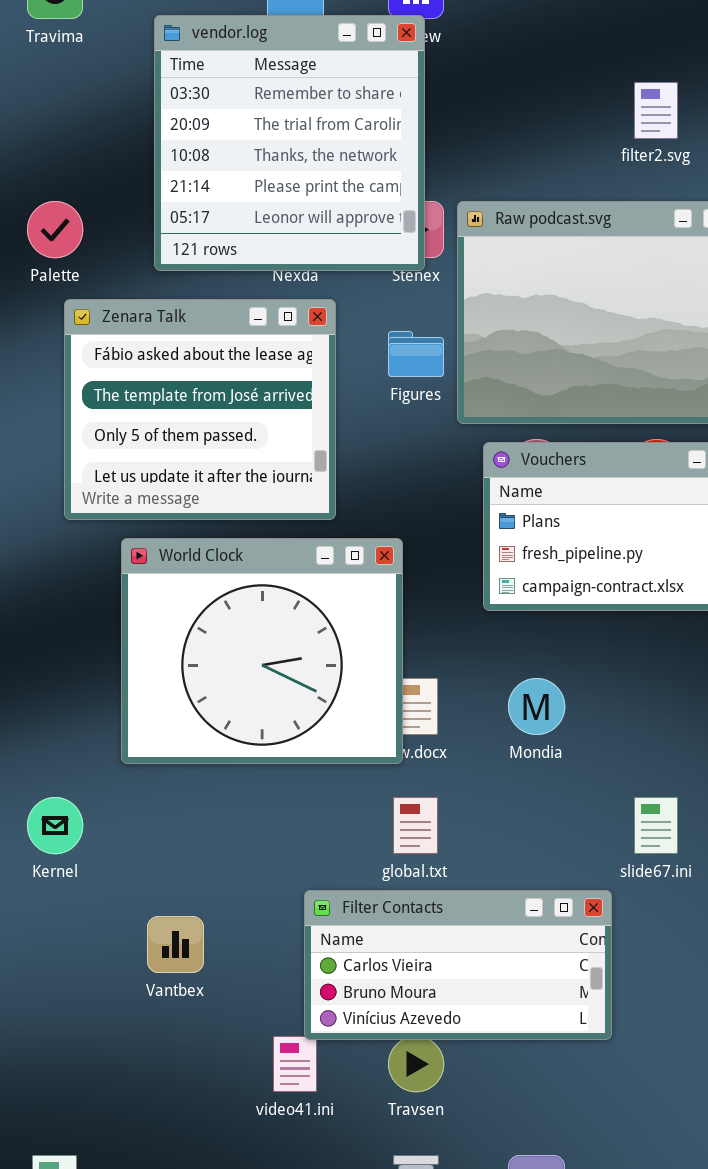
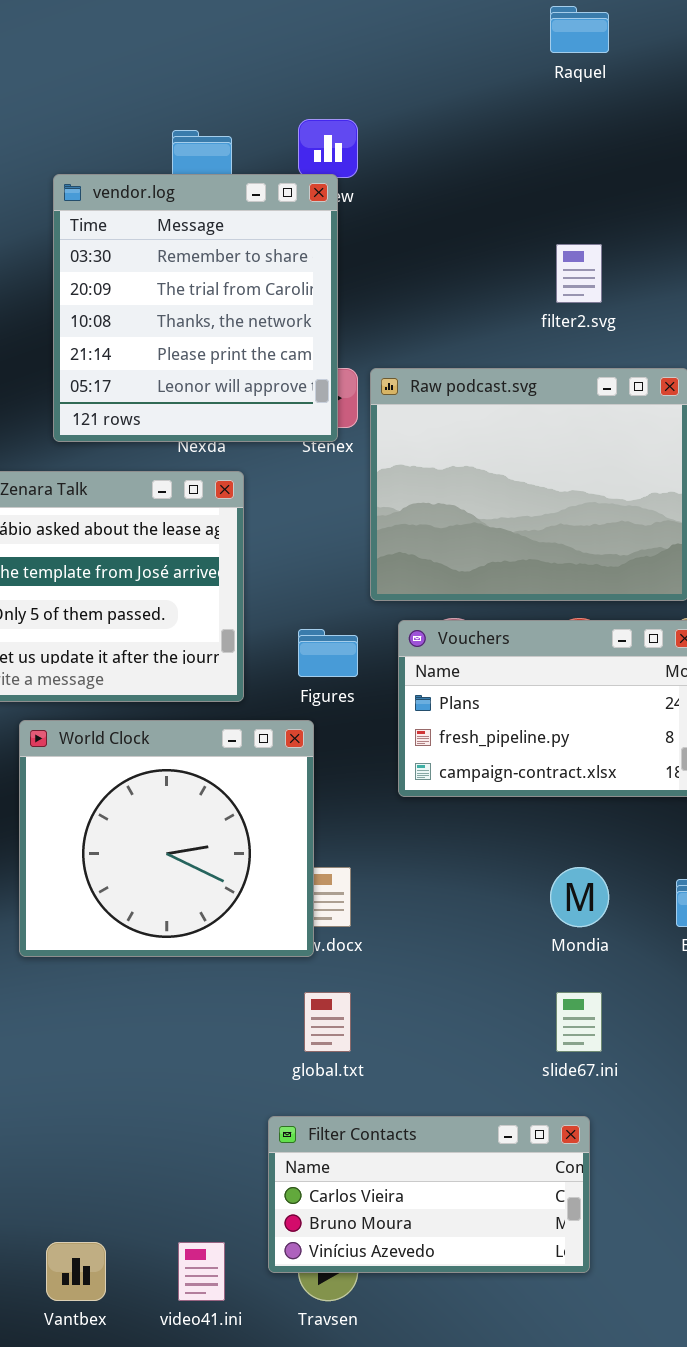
Figures: [388,331,444,377] -> [298,629,358,677], moved
Mondia: [508,678,565,735] -> [550,867,609,927], moved
Filter Contacts: [304,890,612,1040] -> [268,1116,590,1273], moved
Vantbex: [147,916,204,973] -> [46,1242,106,1301], moved

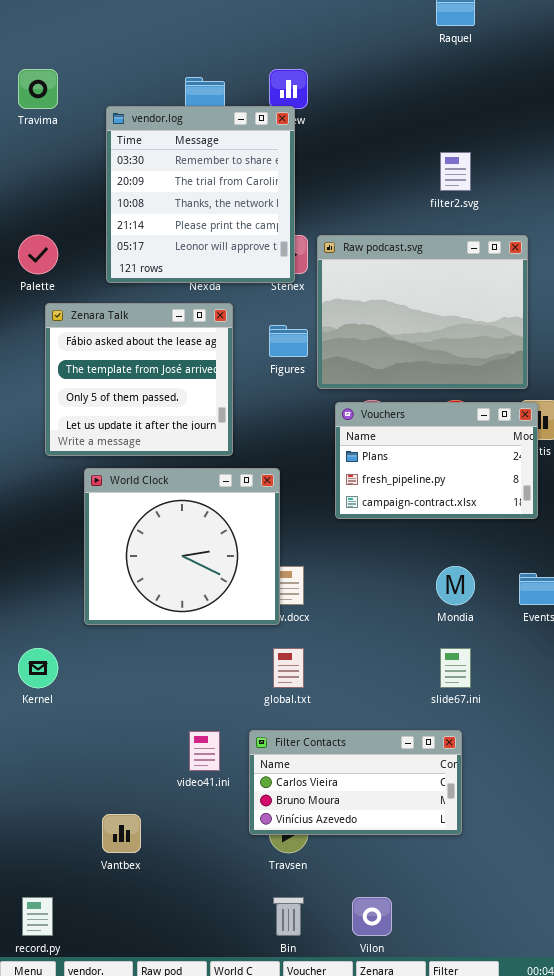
Figures: [298,629,358,677] -> [269,325,308,357], moved
video41.ini: [178,1242,225,1301] -> [189,731,220,771], moved

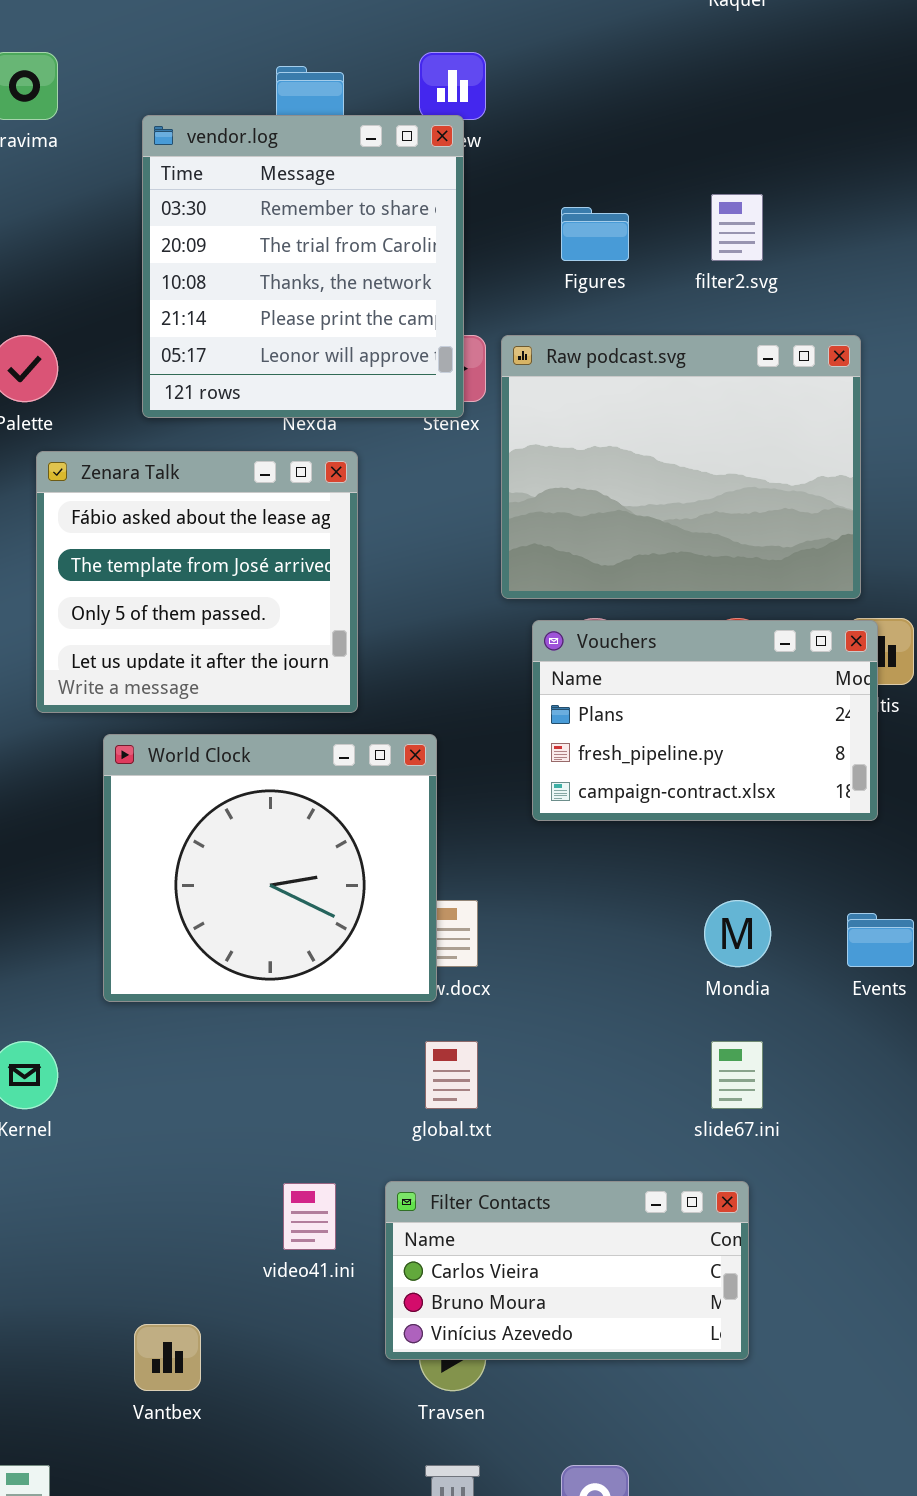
Figures: [269,325,308,357] -> [561,207,629,261], moved

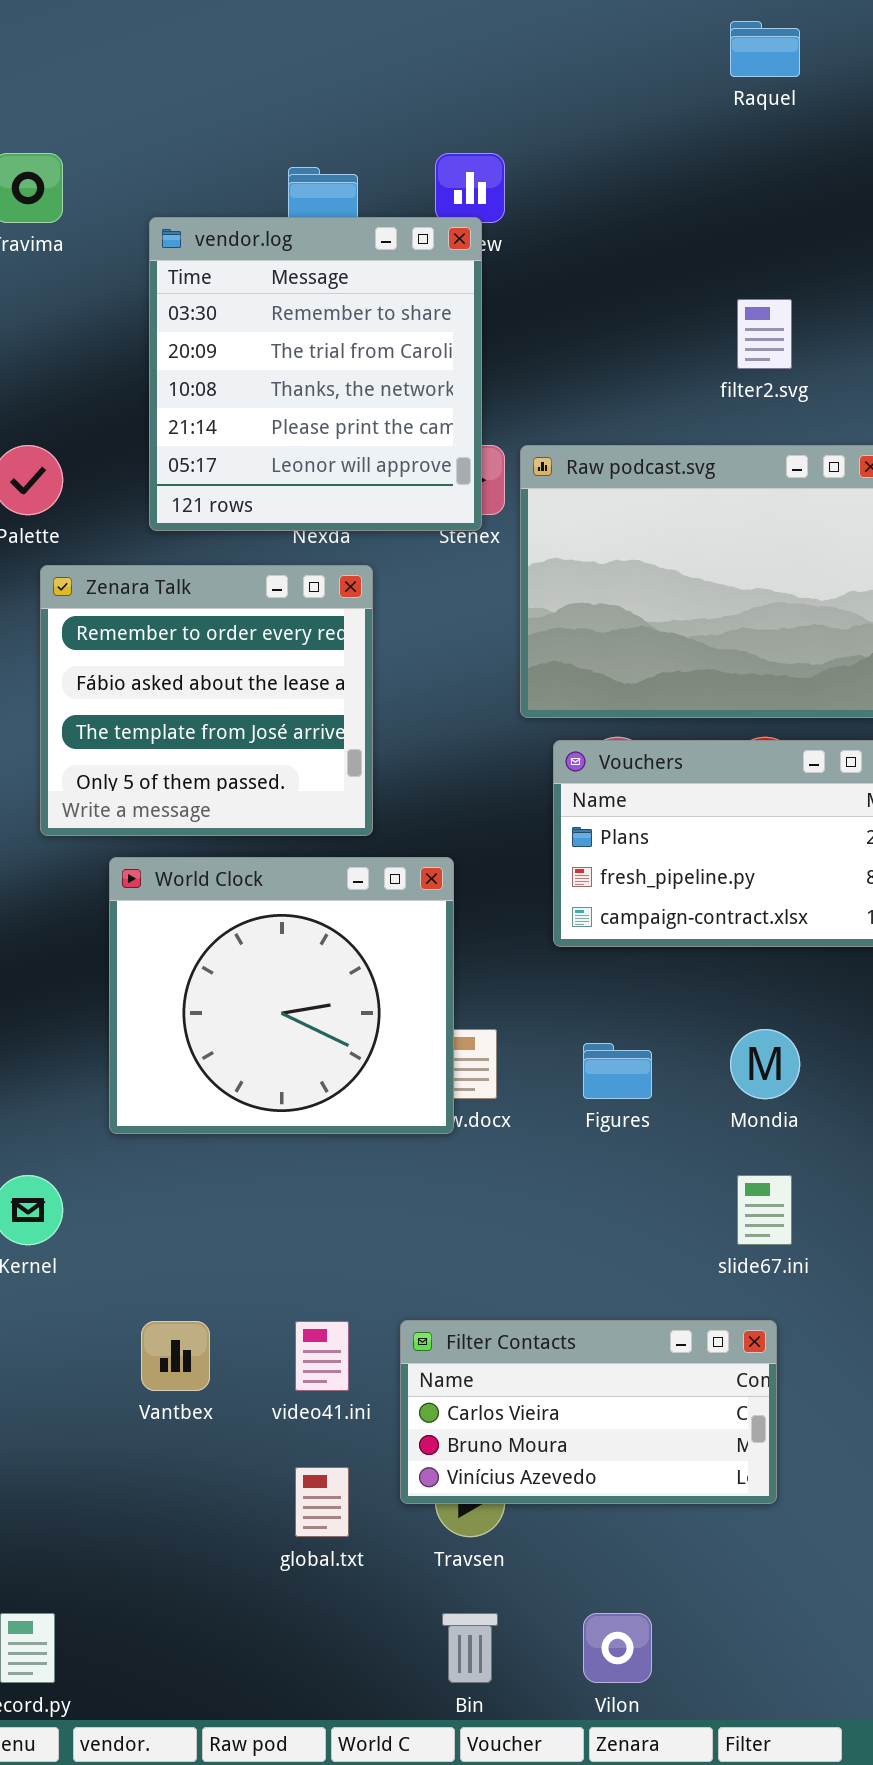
Figures: [561,207,629,261] -> [583,1043,652,1099], moved
Zenara Talk: [36,451,358,713] -> [40,565,373,836], scrolled up 1 row
global.txt: [425,1041,478,1109] -> [295,1467,349,1537], moved
Vantbex: [134,1324,201,1391] -> [141,1321,210,1391], moved

